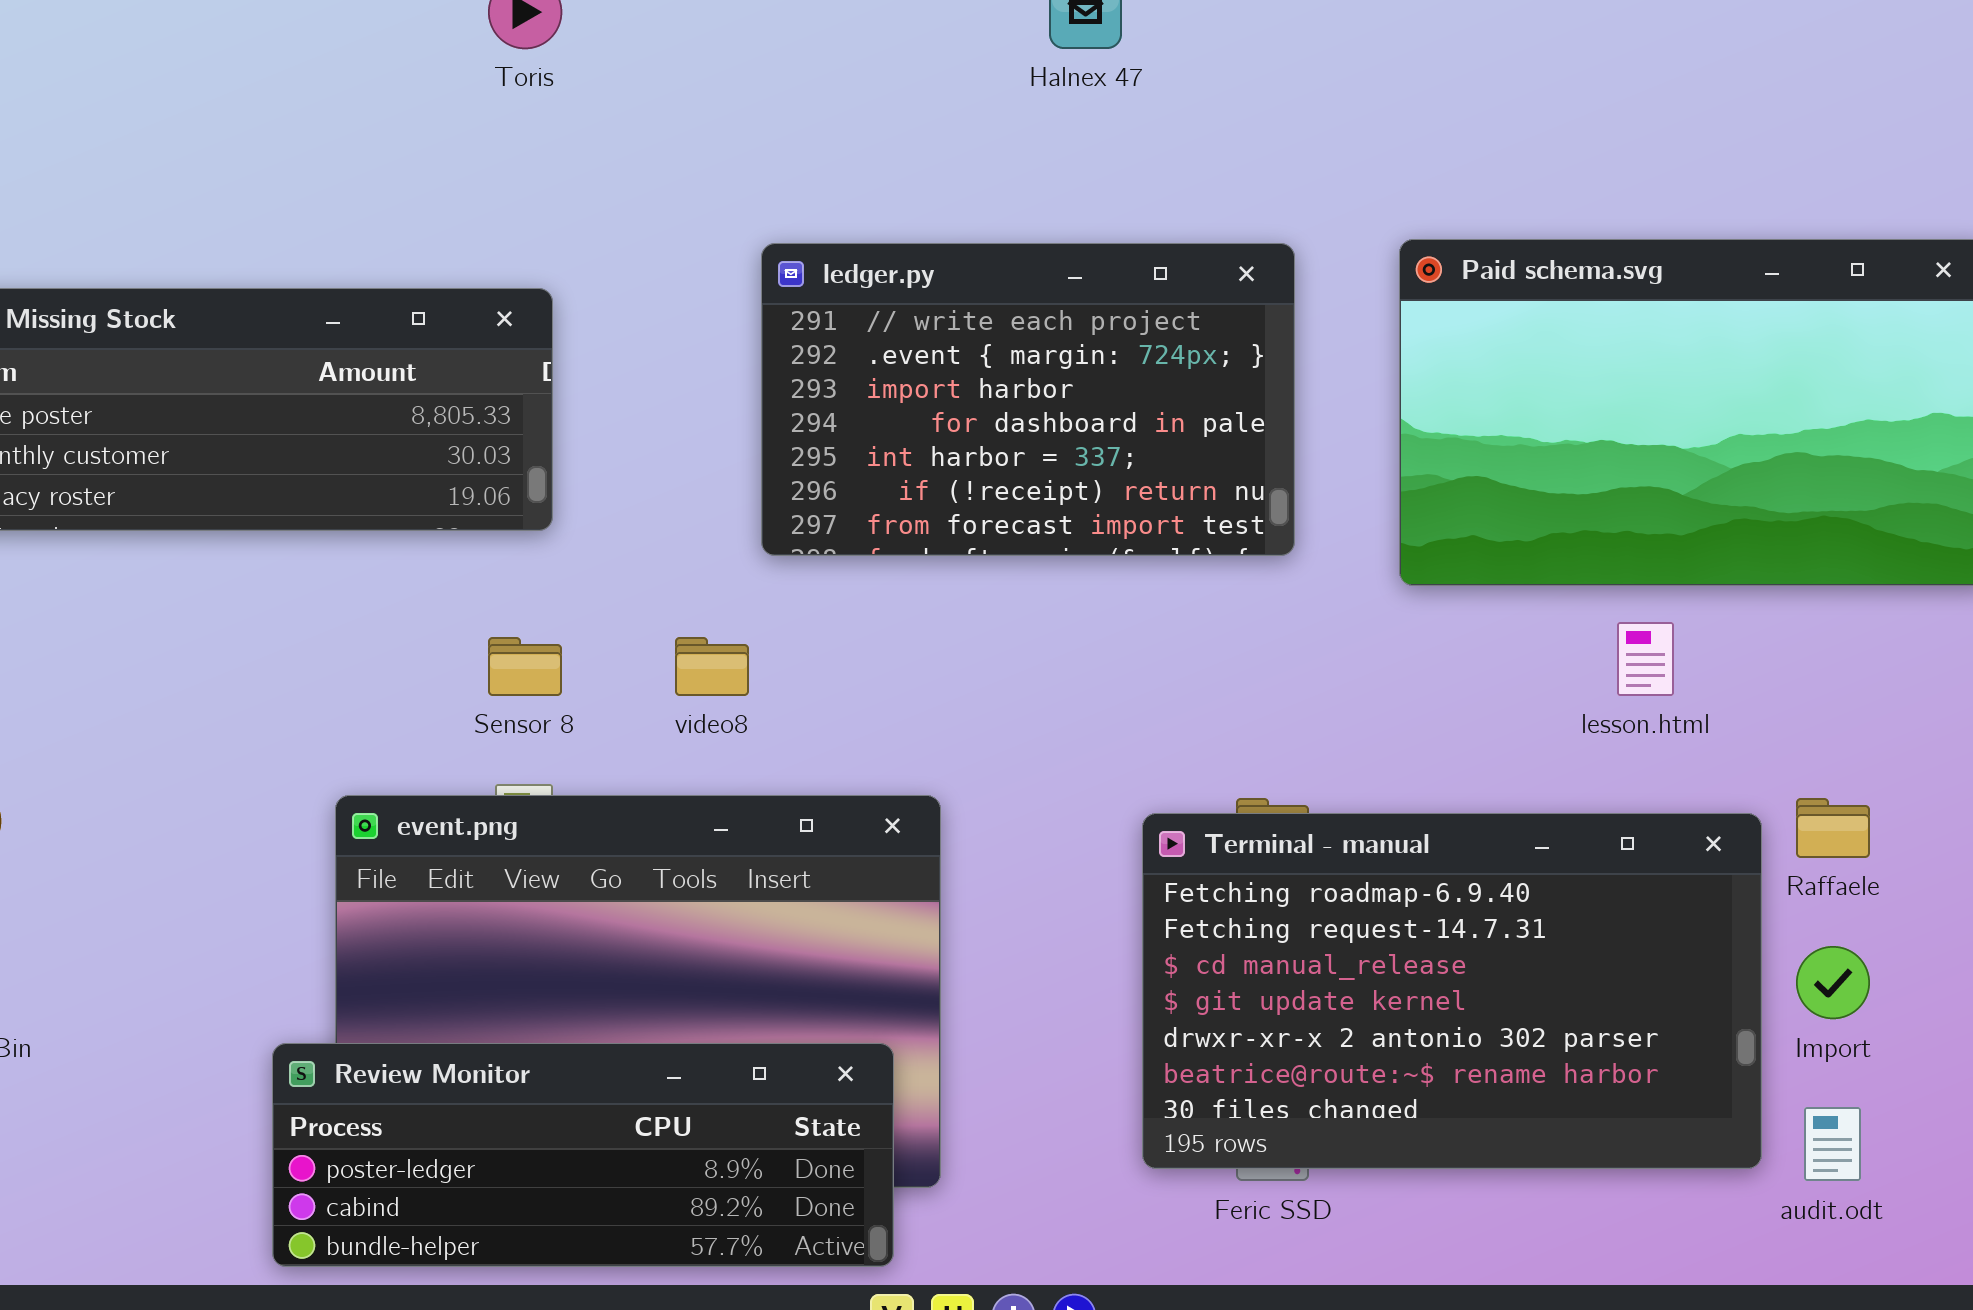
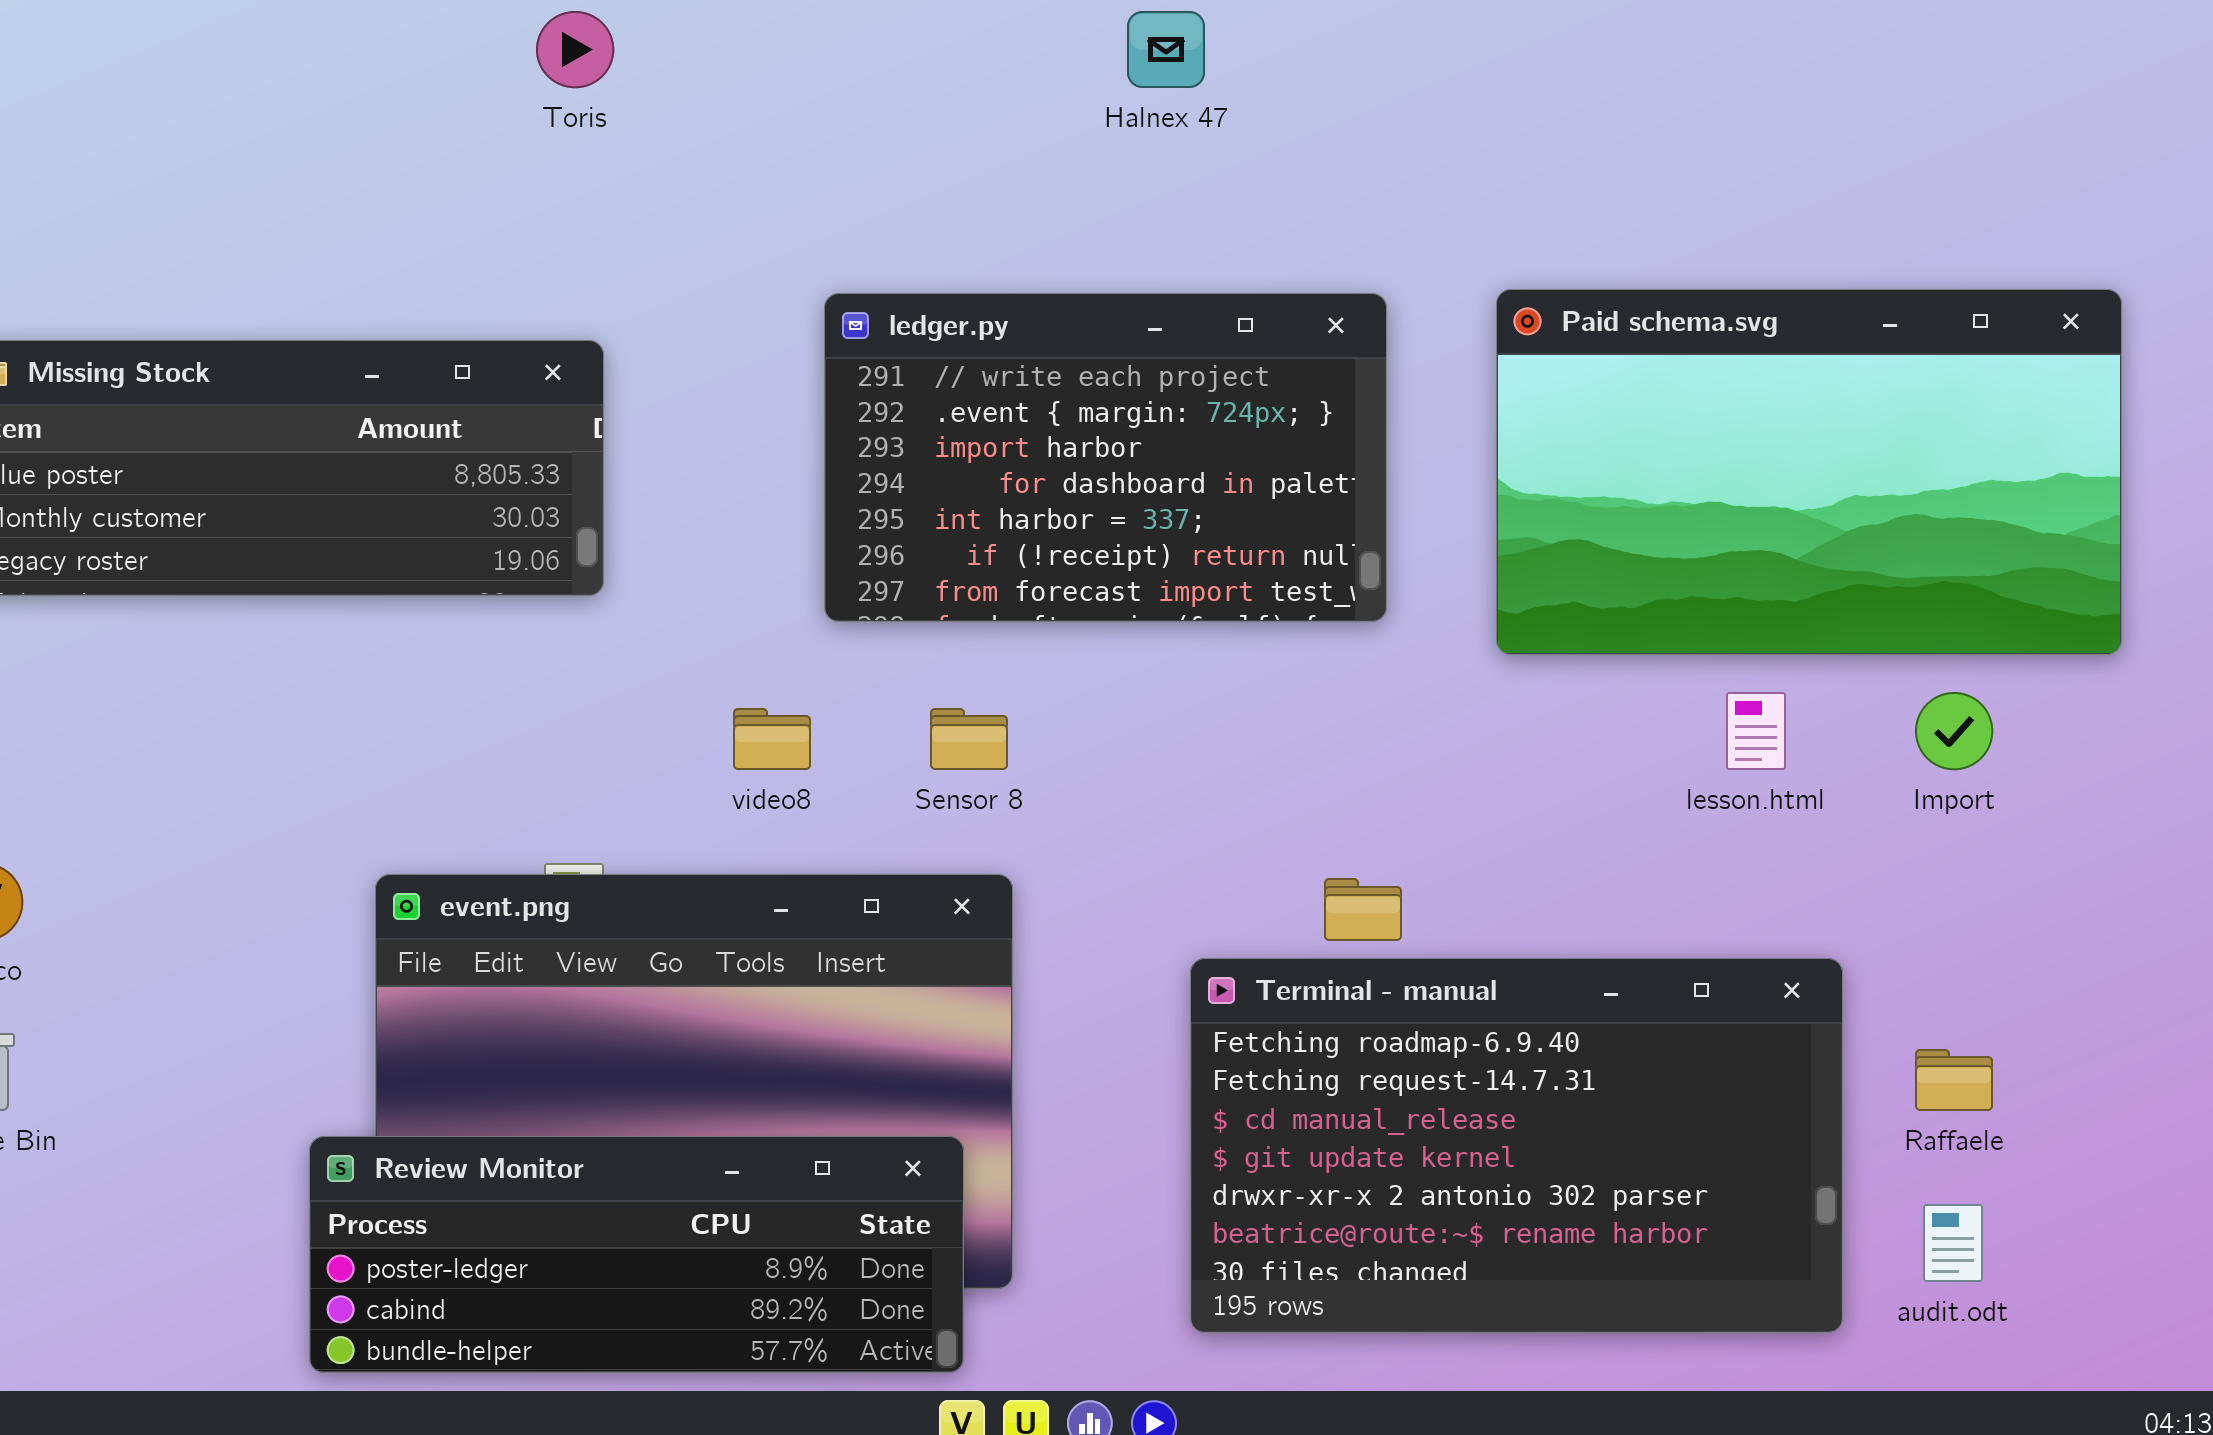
Sensor 8: [488,637,562,696] -> [930,708,1008,770], moved
Raffaele: [1796,798,1870,858] -> [1915,1049,1993,1111], moved
Terminal - manual: [1142,813,1762,1169] -> [1190,958,1843,1333], moved
Import: [1796,946,1870,1019] -> [1915,692,1993,770], moved

